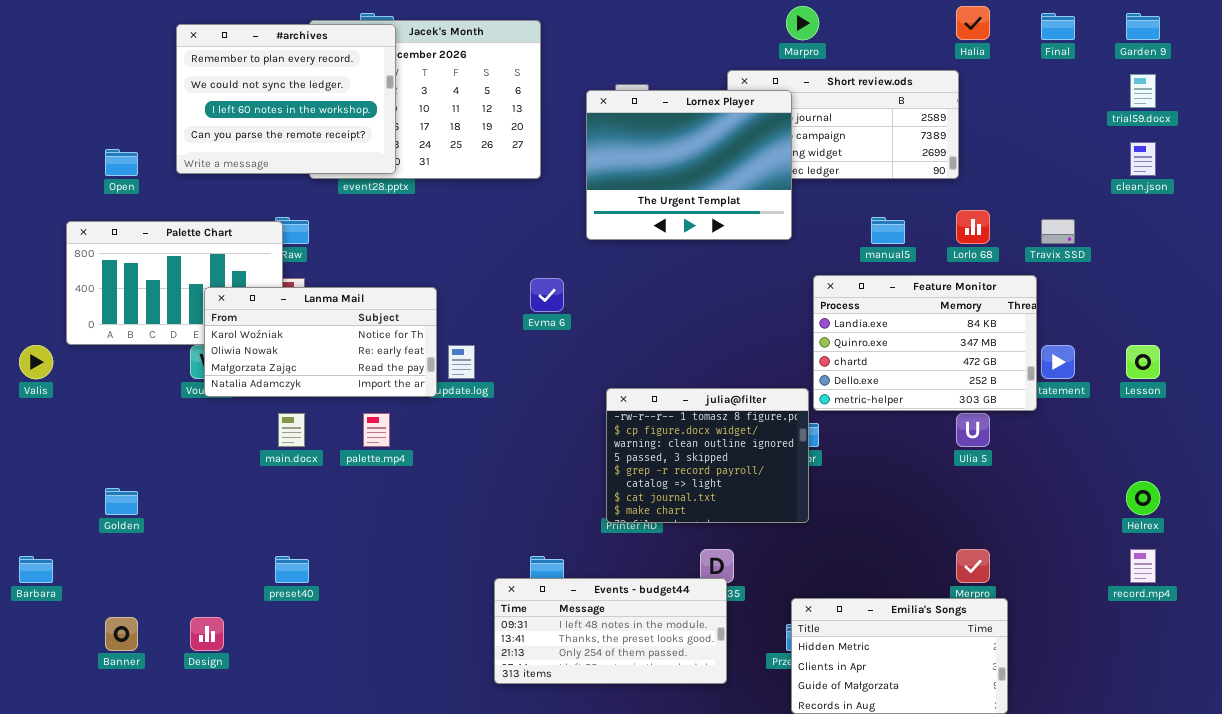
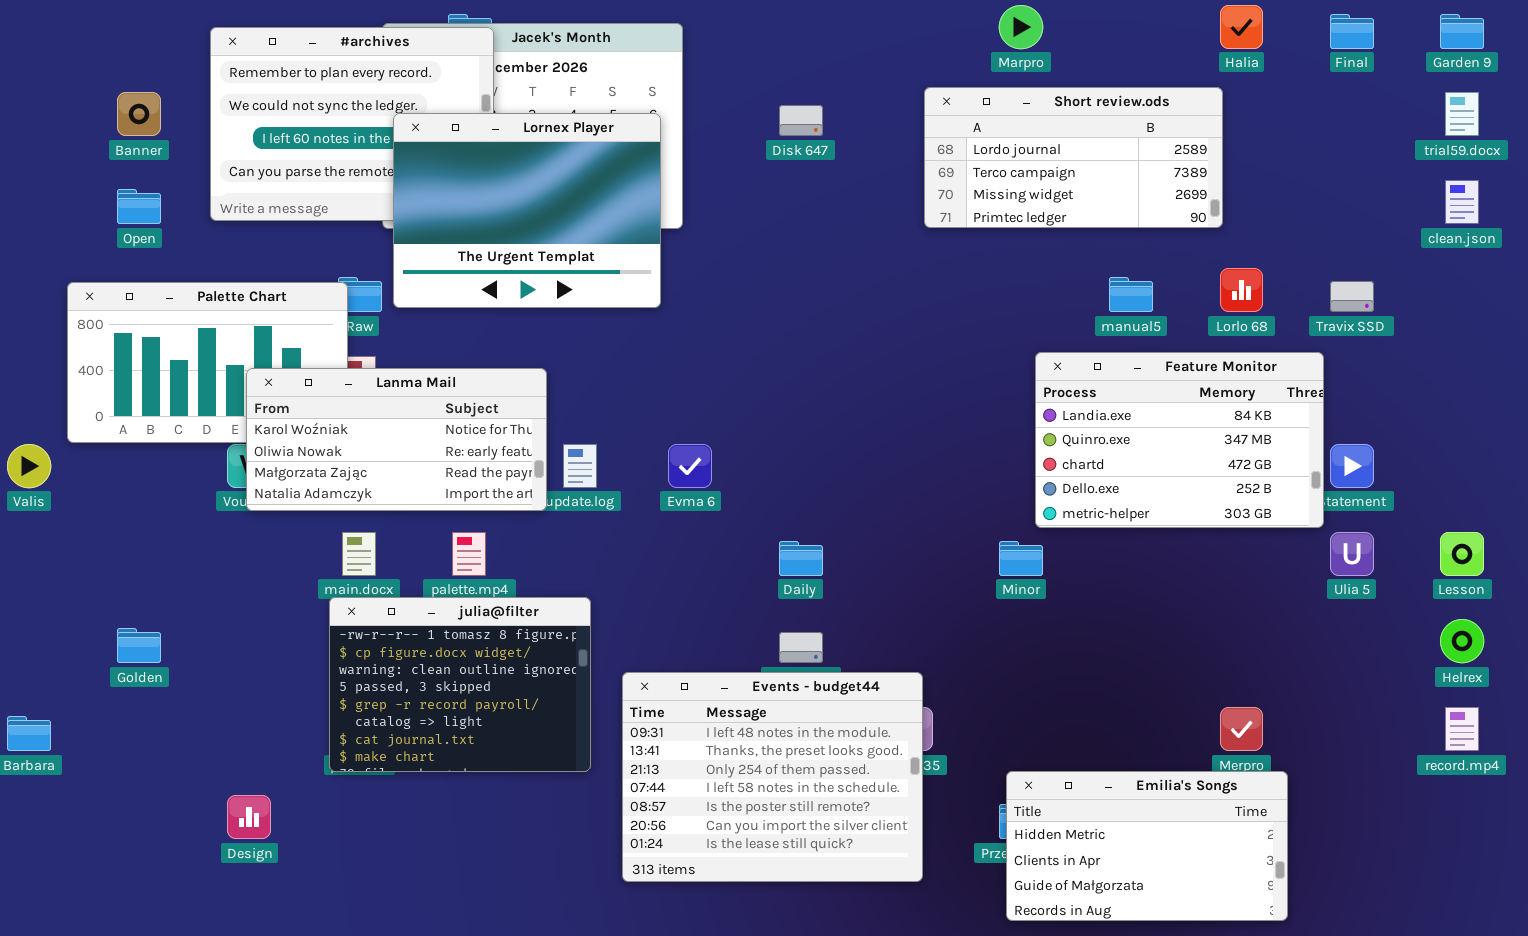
Lornex Player: [586,90,792,240] -> [393,113,661,308], moved
Evma 6: [530,278,564,312] -> [668,444,712,488], moved
Lesson: [1126,345,1160,379] -> [1440,532,1484,576], moved
julia@filter: [606,388,809,523] -> [329,597,591,772], moved
Ulia 5: [956,413,990,447] -> [1330,532,1374,576], moved
Events - budget44: [494,578,727,684] -> [622,672,923,882], resized
Banner: [105,617,138,651] -> [117,92,161,136], moved

